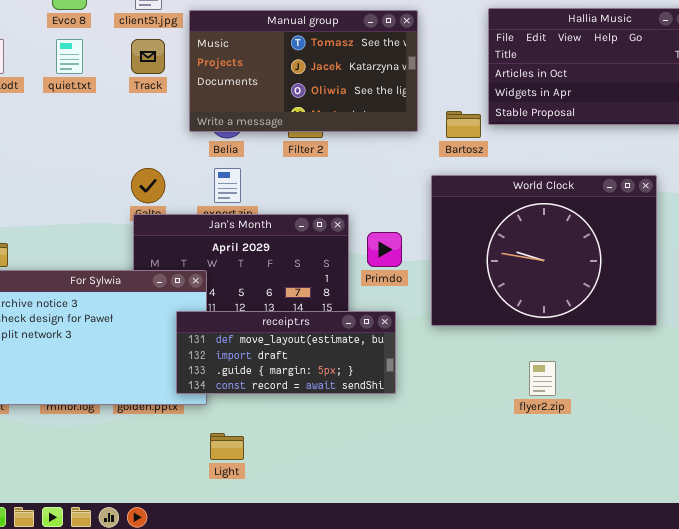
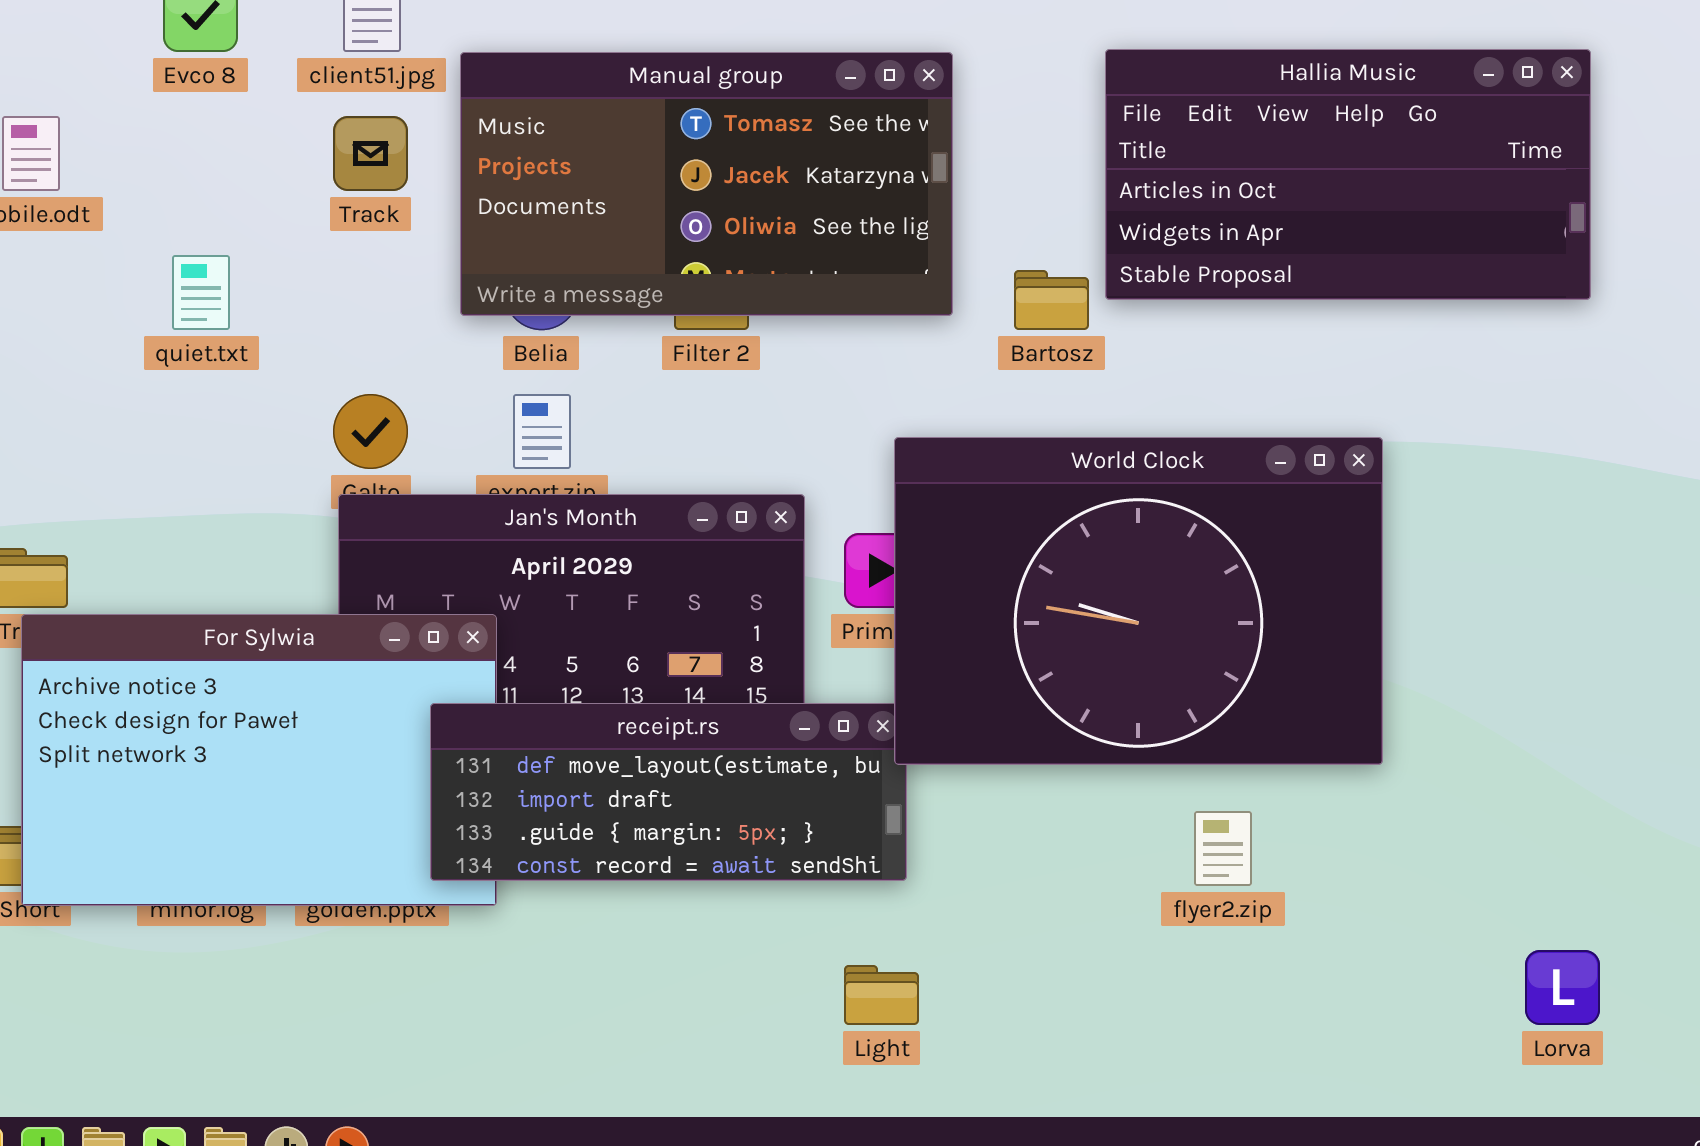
quiet.txt: [56,39,83,74] -> [172,255,230,330], moved
World Clock: [431,175,657,326] -> [894,437,1383,765], moved
Light: [210,433,244,460] -> [844,965,919,1025], moved

